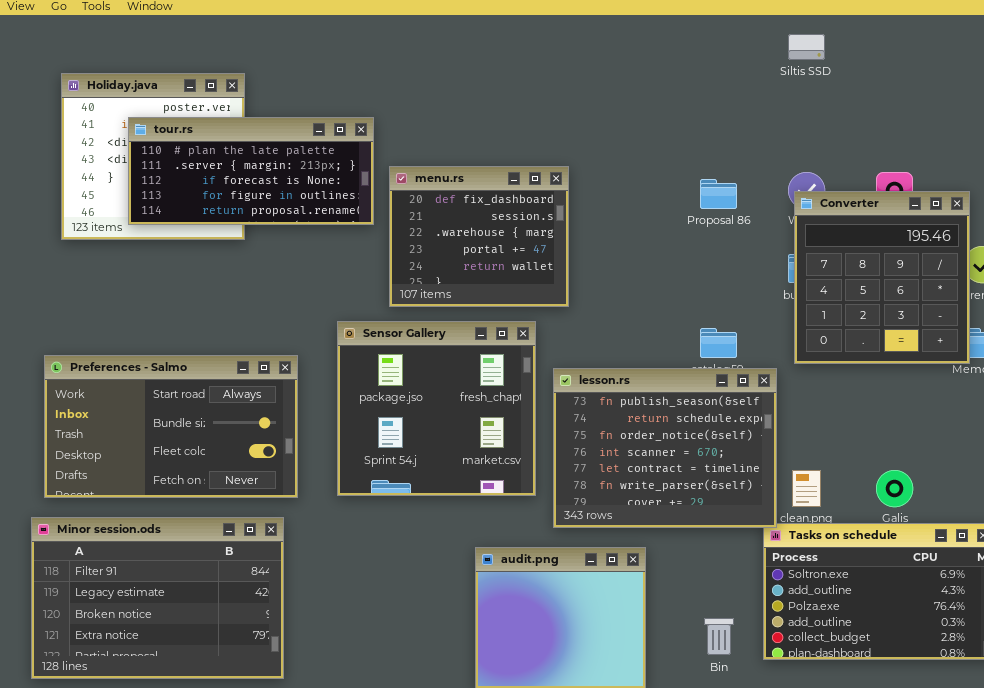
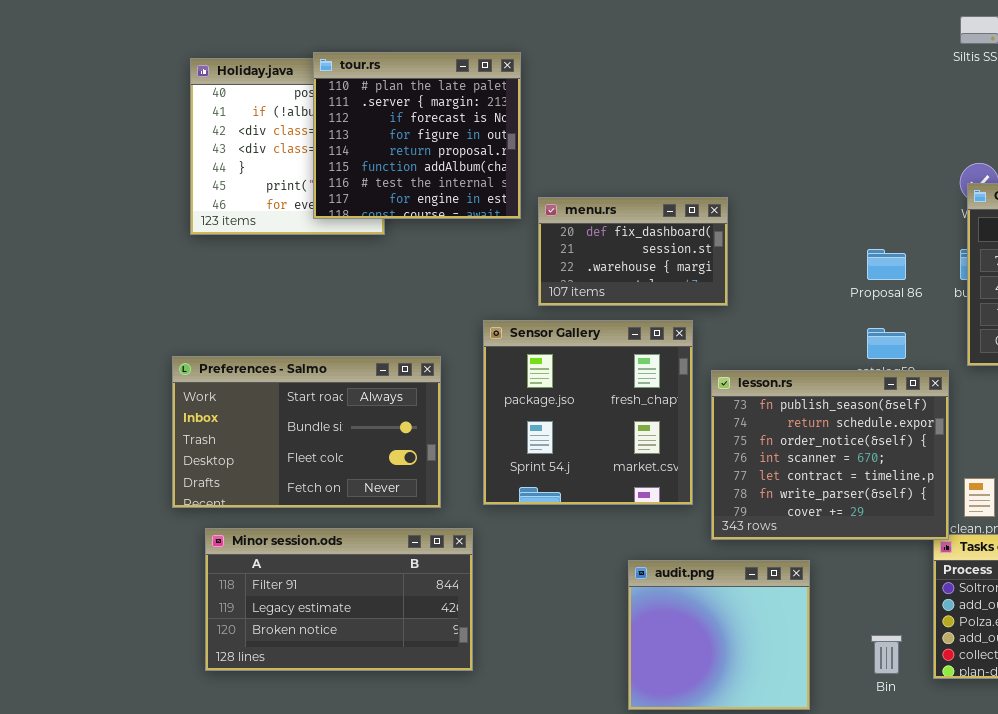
tour.rs: [128,117,374,225] -> [313,52,521,219], resized
menu.rs: [389,166,569,307] -> [538,197,728,306], resized
Proposal 86: [700,179,737,209] -> [867,249,906,280], moved
Minor session.ods: [31,517,284,679] -> [205,528,473,671], moved, resized

